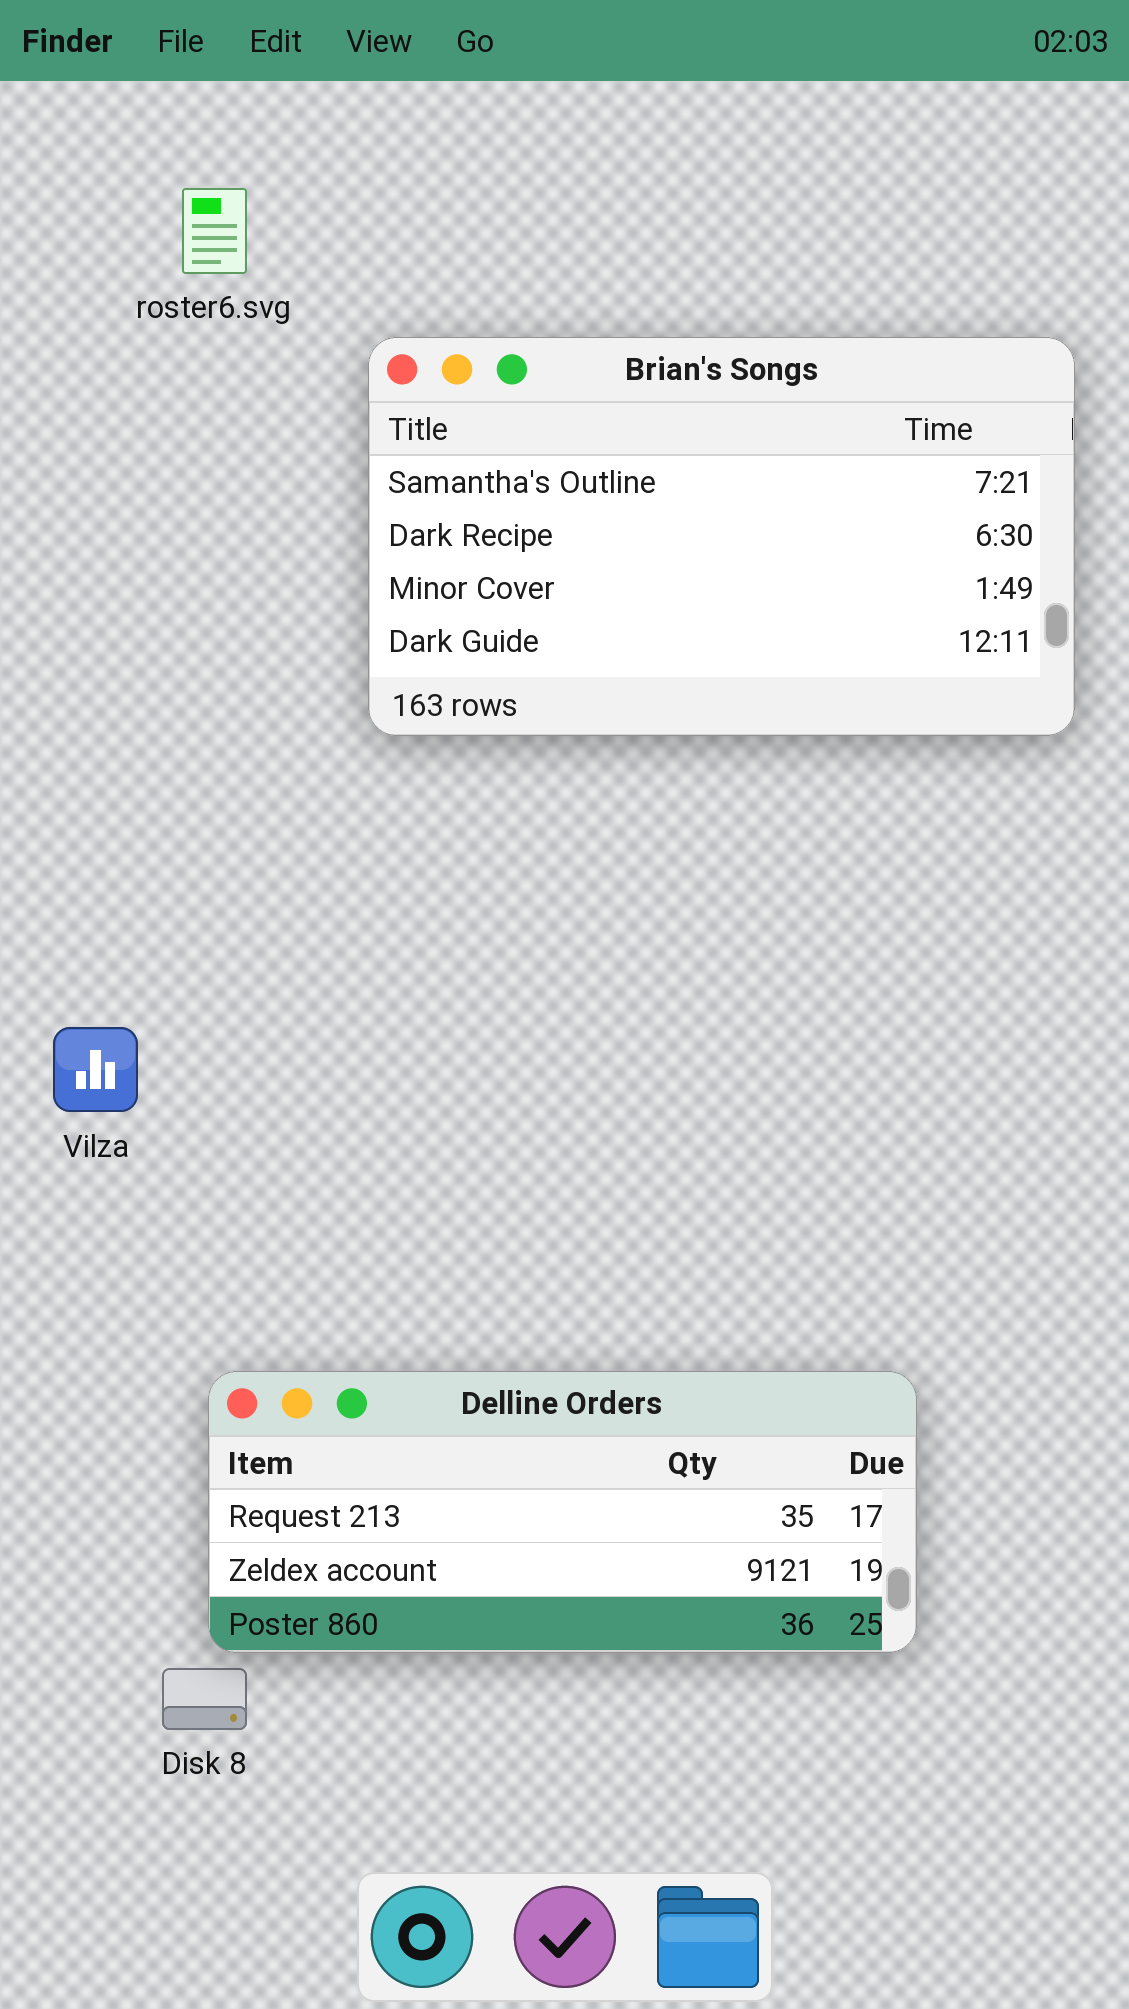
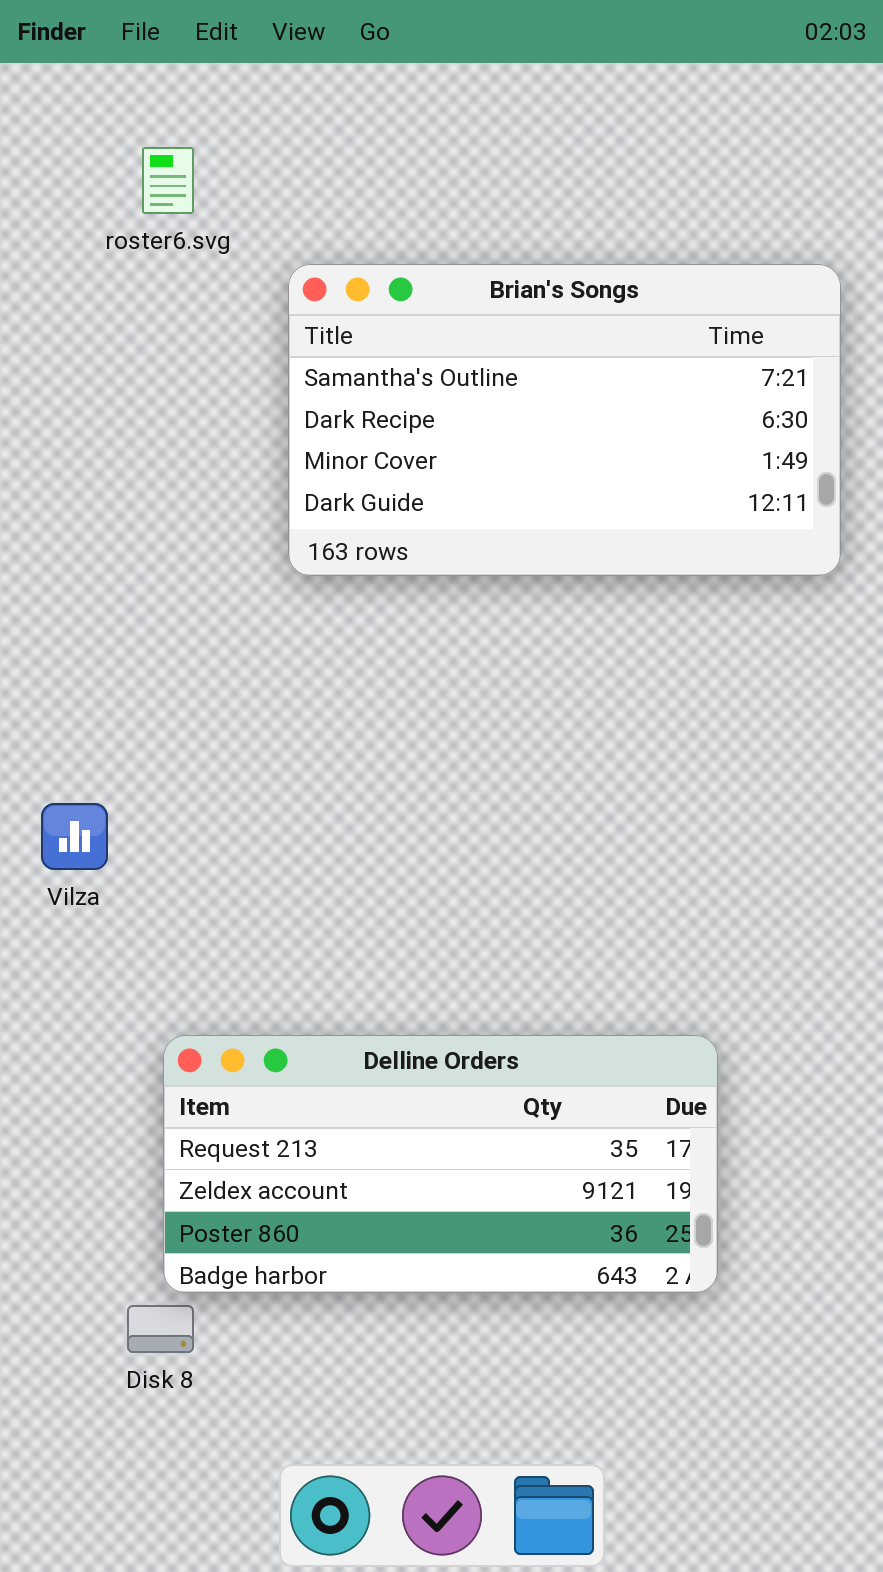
Delline Orders: [208,1371,917,1653] -> [163,1035,718,1293], resized

